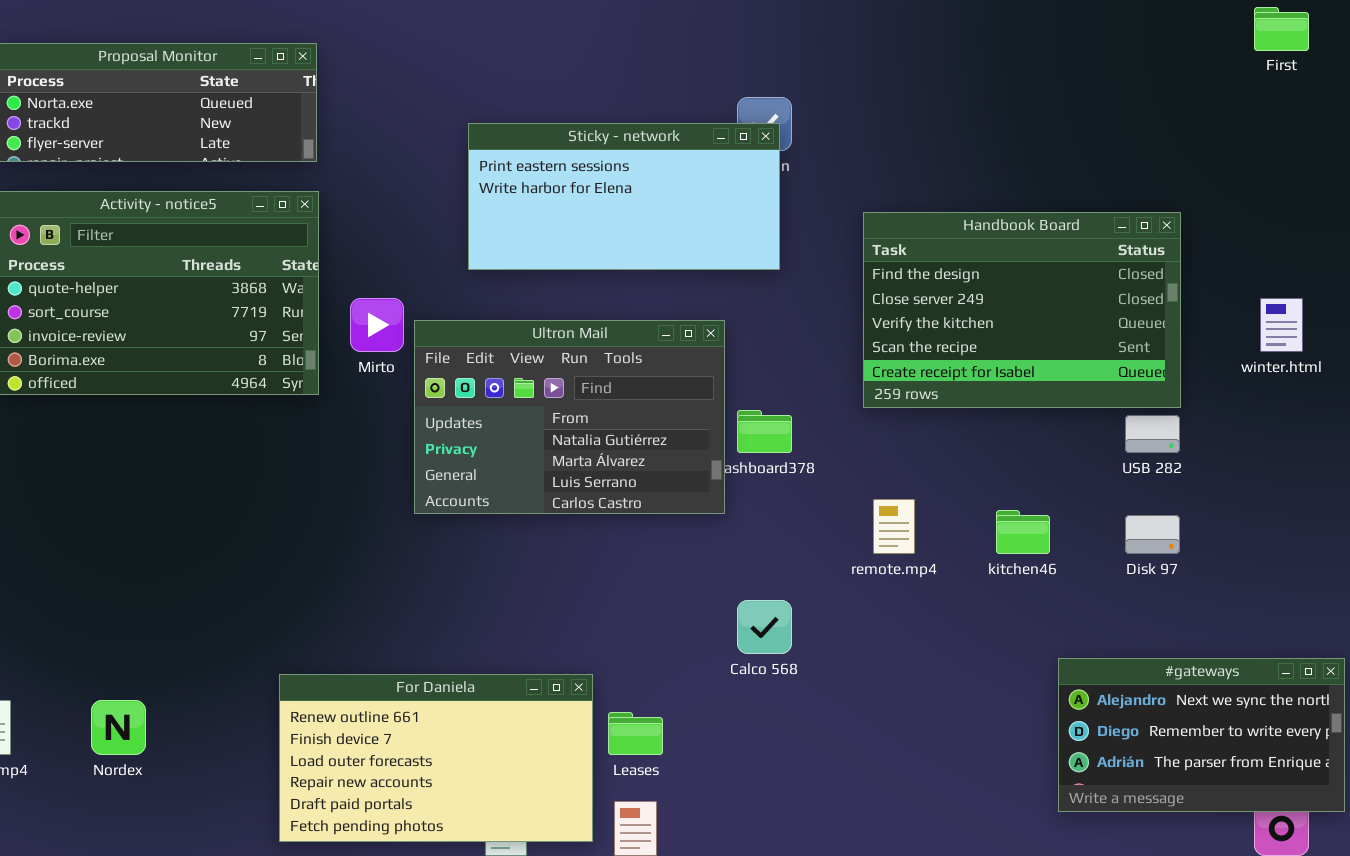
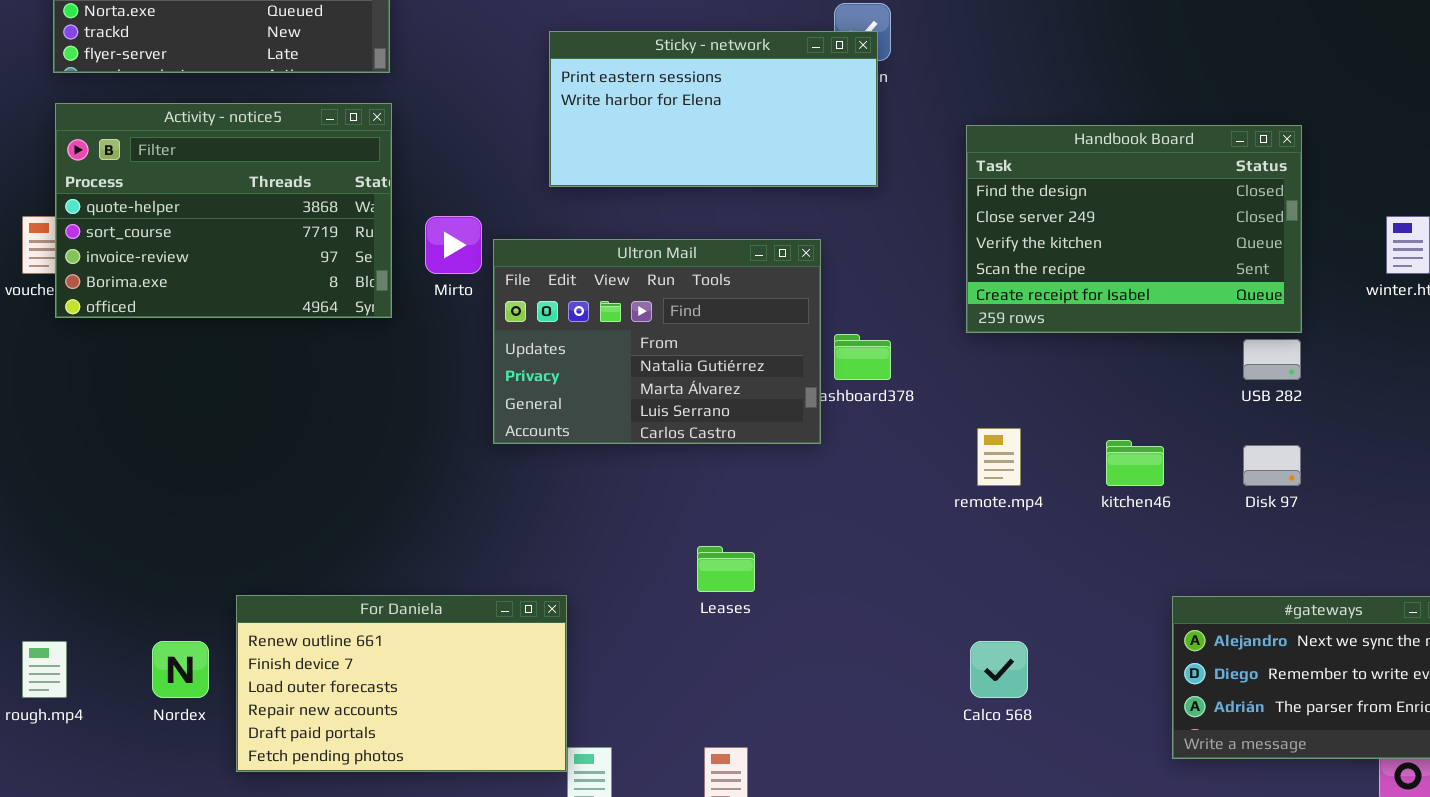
Calco 568: [737,600,792,654] -> [970,641,1028,698], moved
For Daniela: [279,674,593,842] -> [236,595,567,772], moved
Leases: [608,712,663,755] -> [697,546,755,592], moved

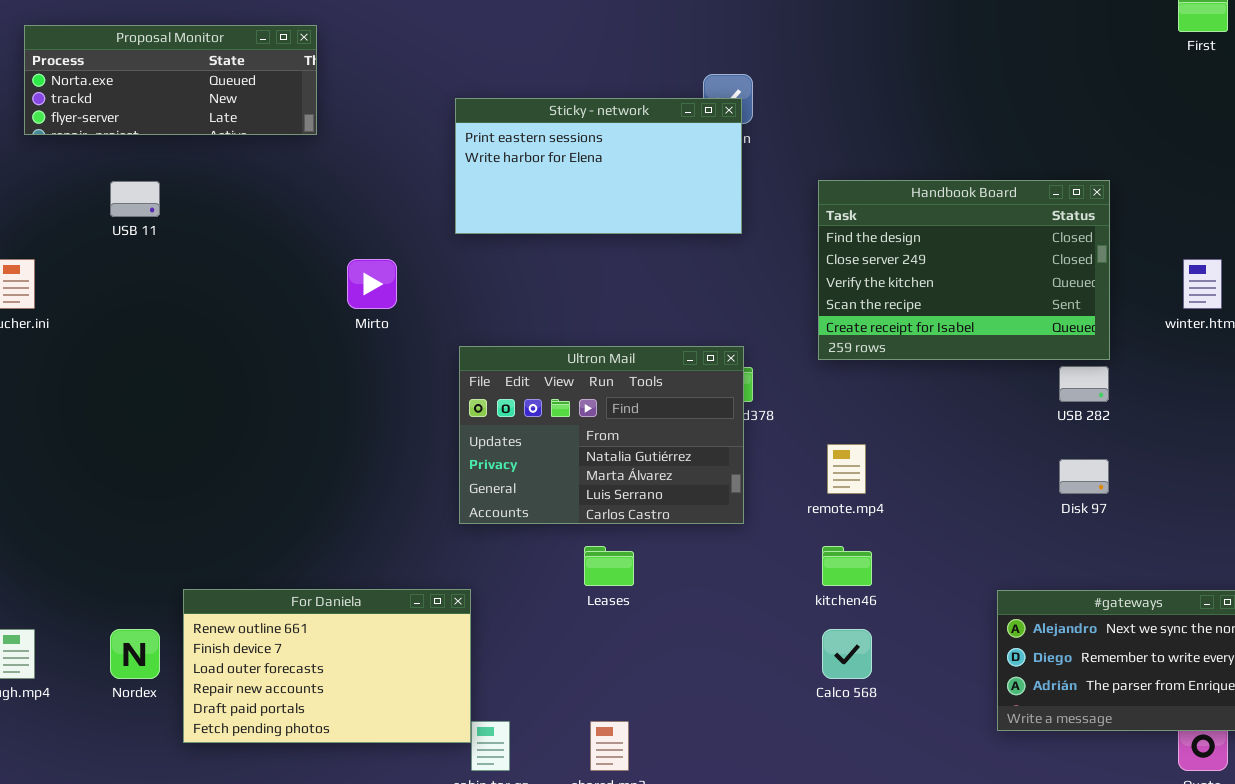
Activity - notice5: [55,103,392,318] -> none, closed
Ultron Mail: [493,239,821,444] -> [459,346,744,524], moved
kitchen46: [1106,440,1164,486] -> [822,546,872,586], moved

